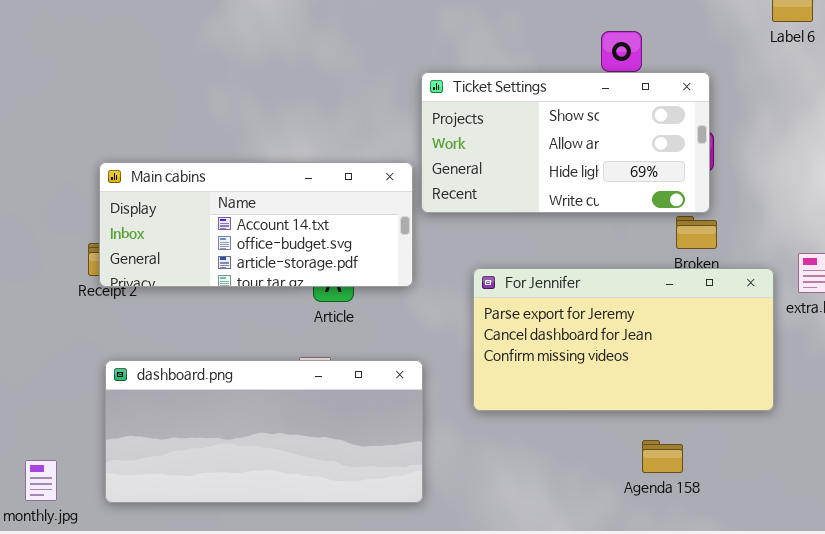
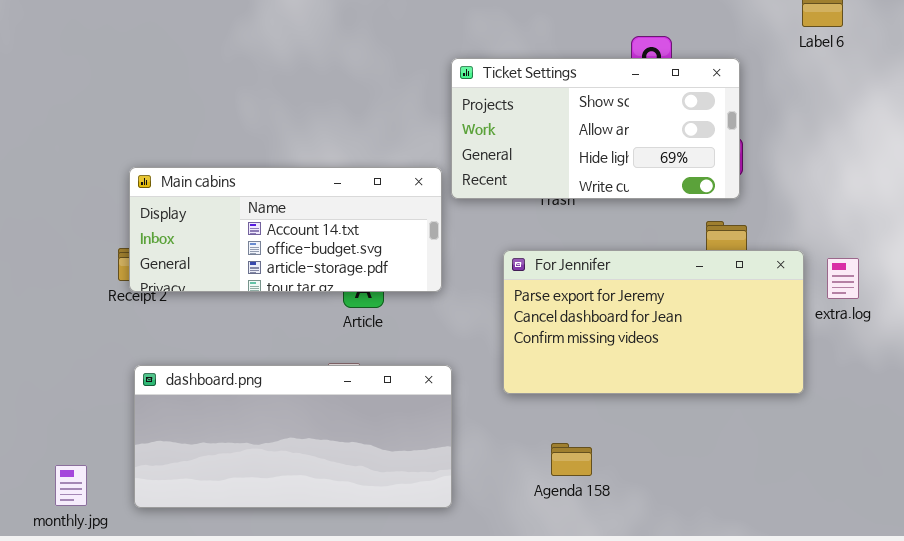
Ticket Settings: [421,72,710,213] -> [451,58,740,199], moved
For Jennifer: [473,268,774,411] -> [503,250,804,394], moved
Agenda 158: [642,440,683,473] -> [551,443,592,476], moved

